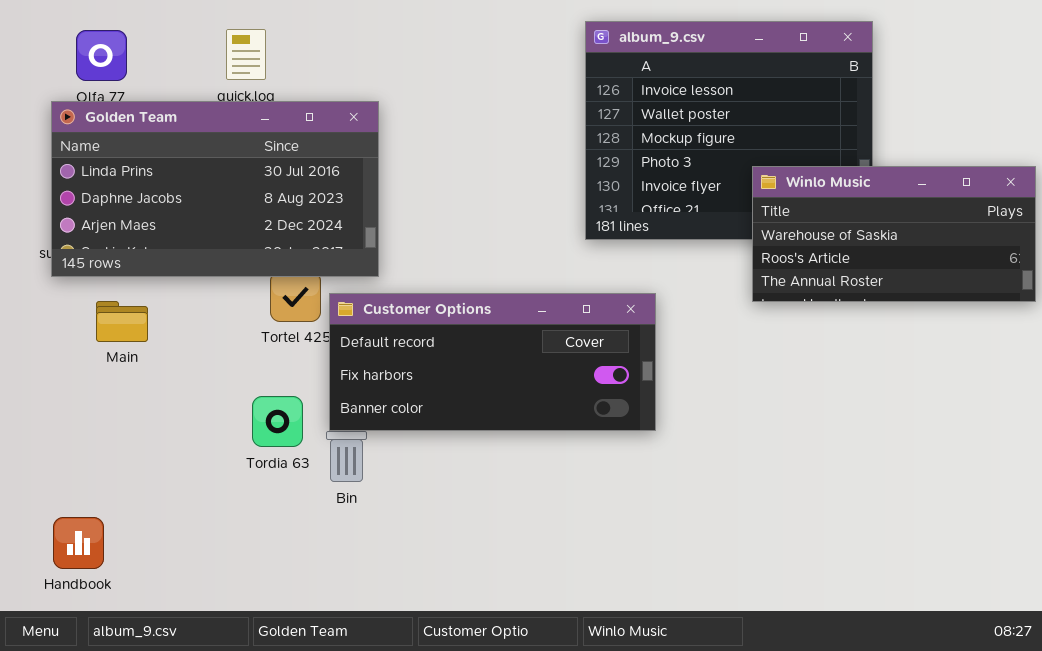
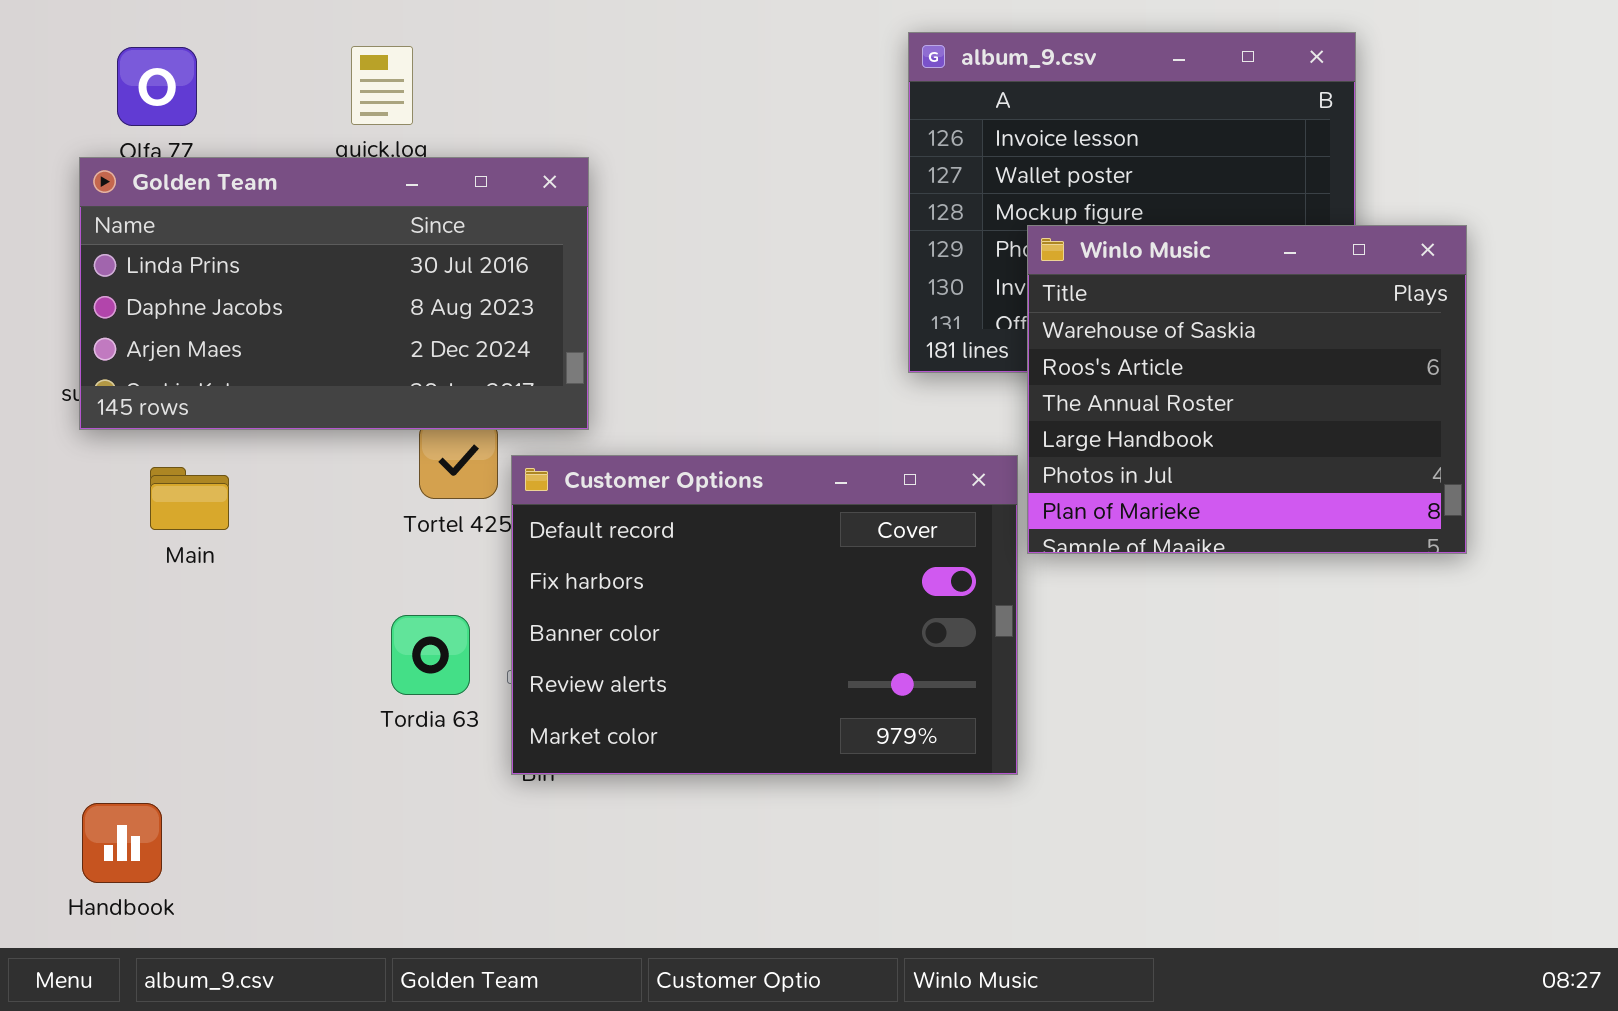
Winlo Music: [752,166,1036,302] -> [1027,225,1467,554], moved, resized
Customer Options: [329,293,656,431] -> [511,455,1018,775], resized

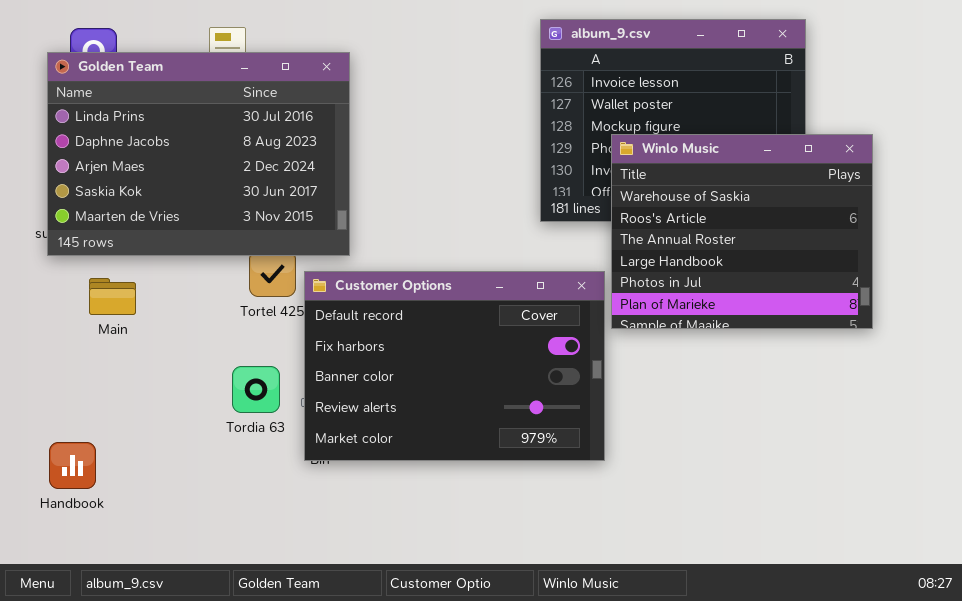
Golden Team: [79,157,589,430] -> [47,52,350,256], resized
Handbook: [82,803,162,883] -> [49,442,96,489], moved

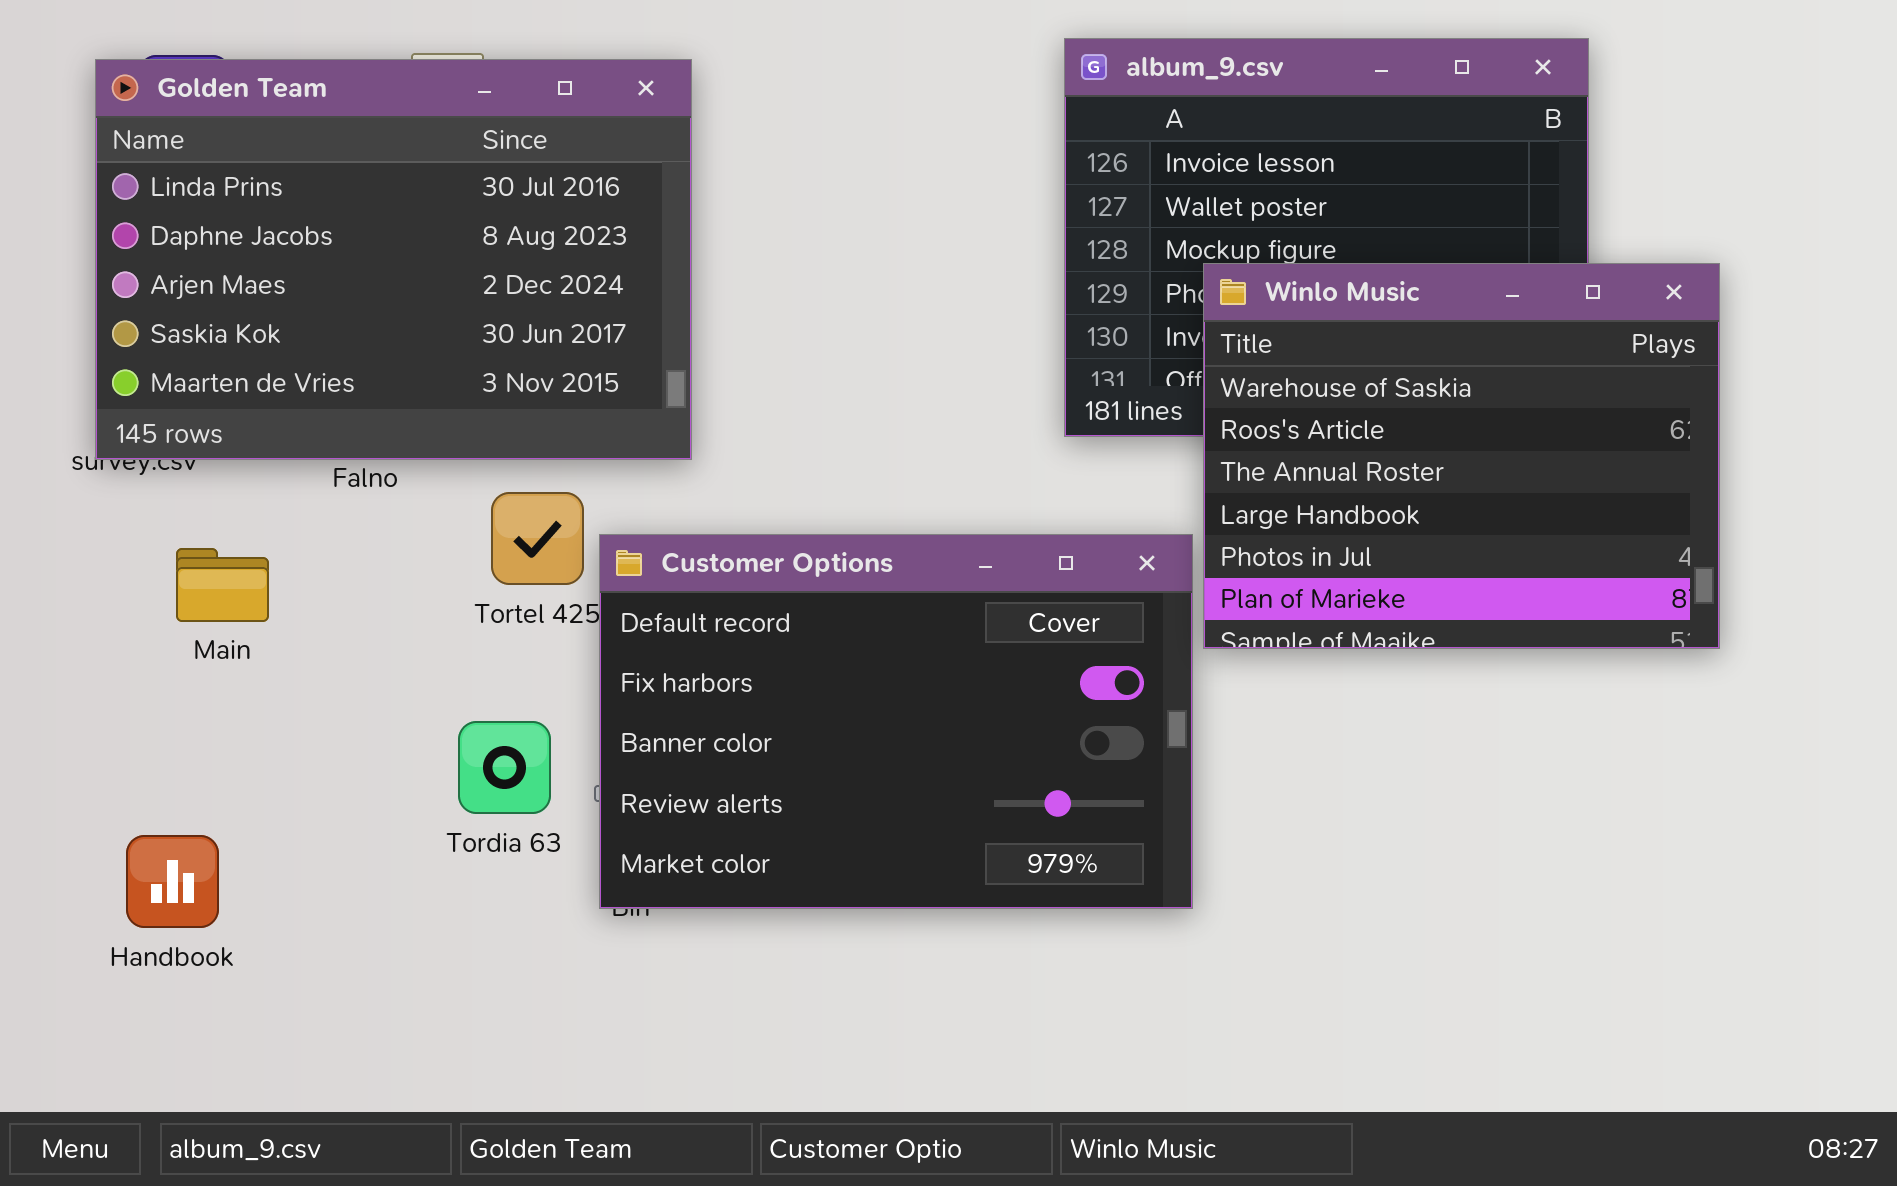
Golden Team: [47,52,350,256] -> [95,59,692,460], moved
Handbook: [49,442,96,489] -> [126,835,219,928], moved

